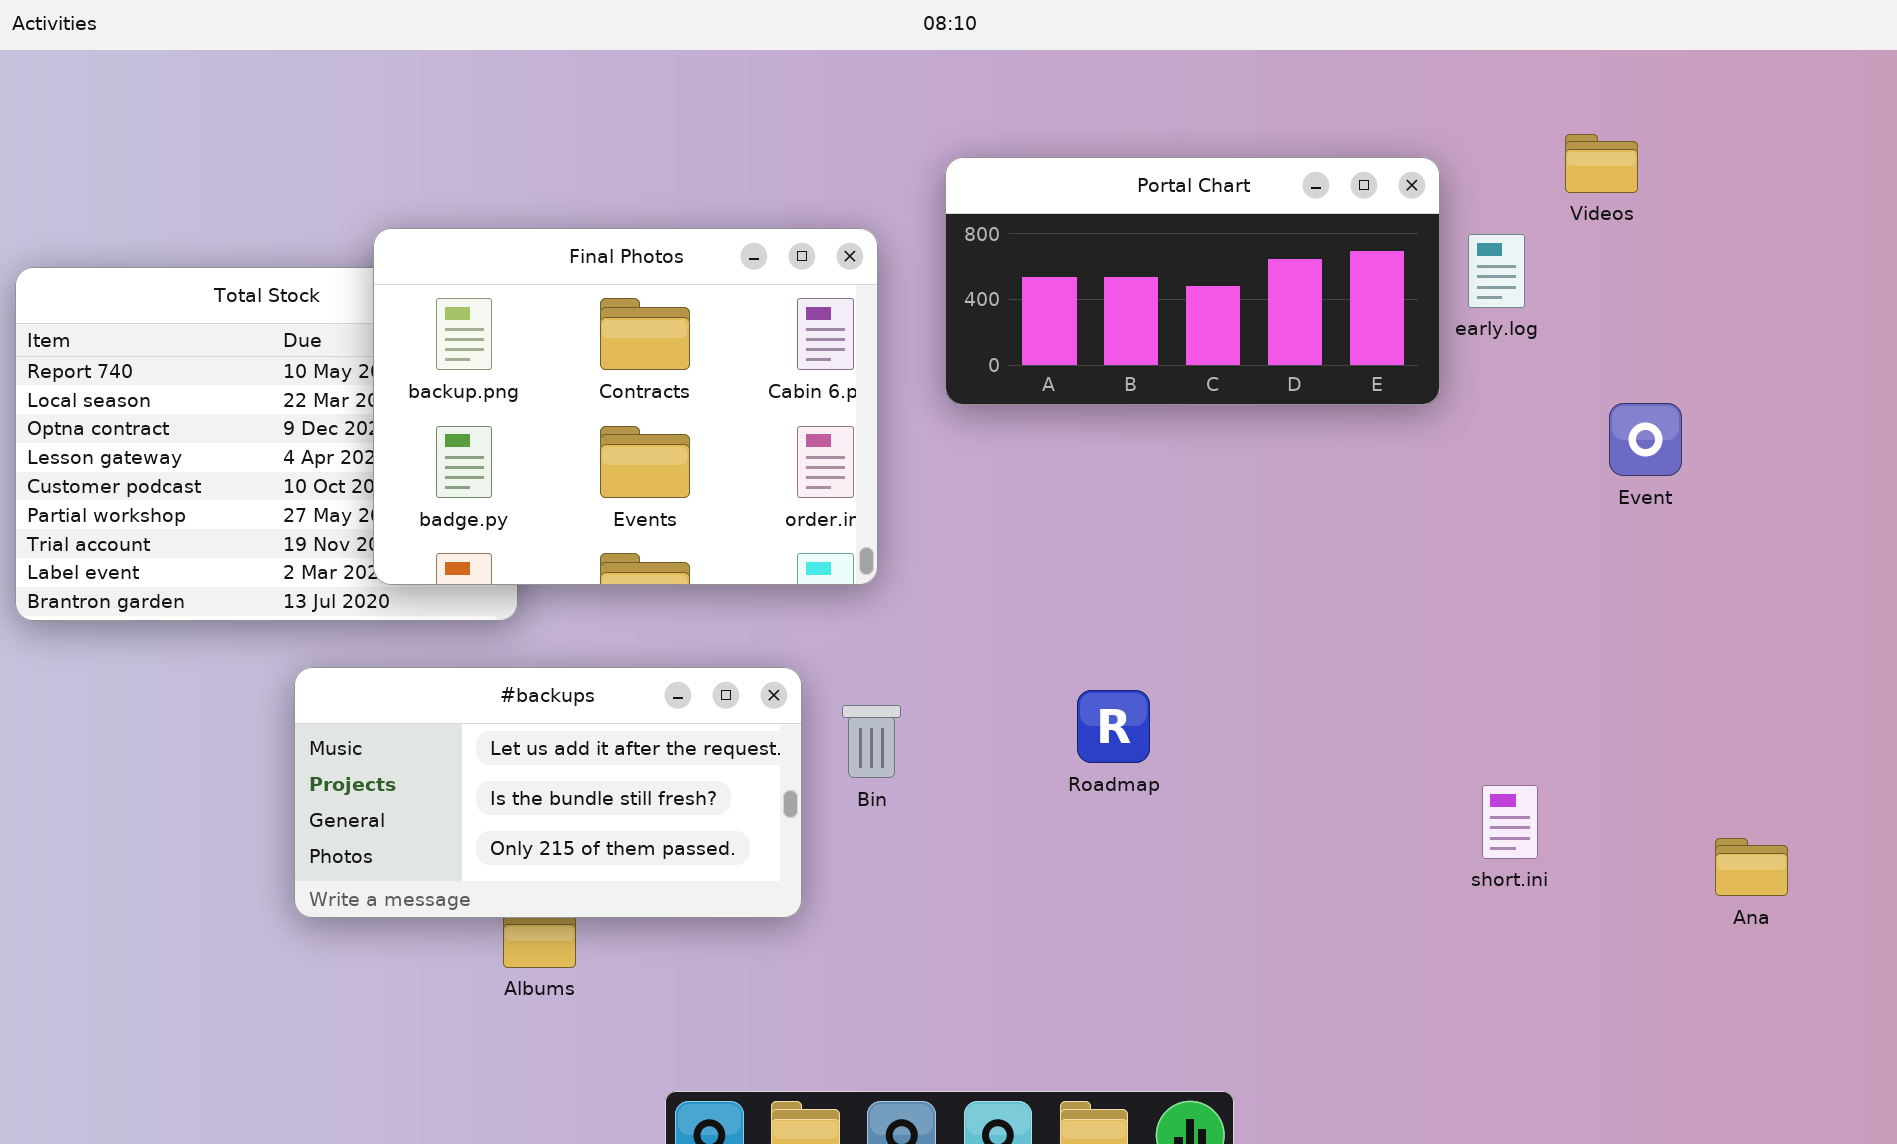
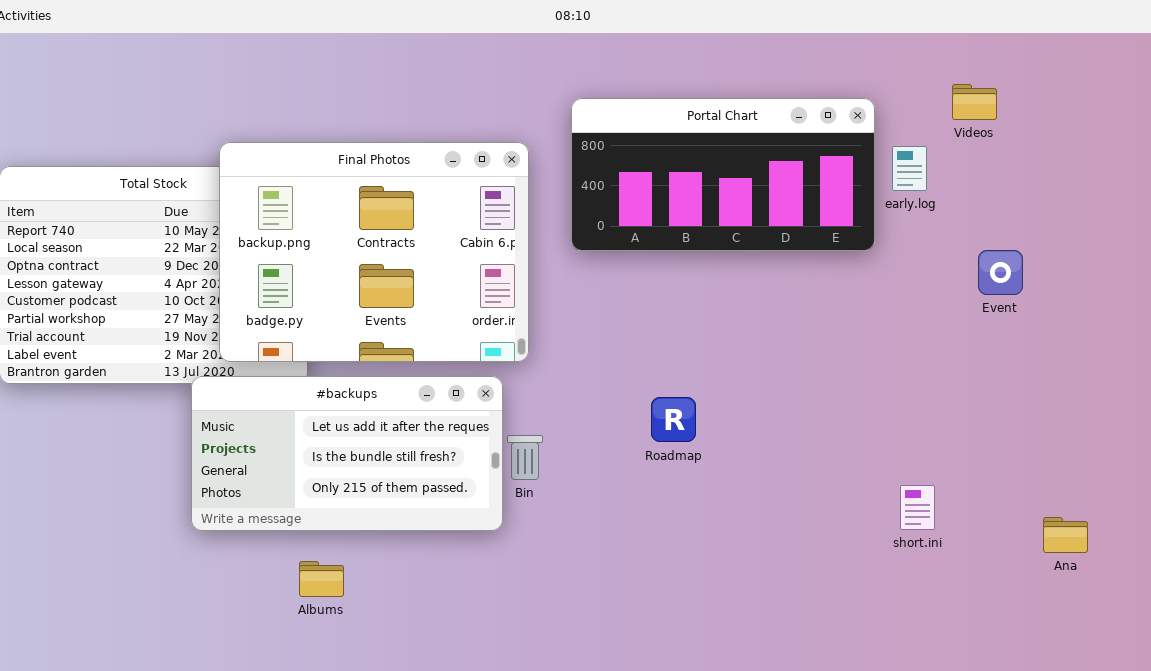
#backups: [294,667,802,918] -> [191,376,503,531], moved
Roadmap: [1077,690,1150,763] -> [651,397,696,442], moved

